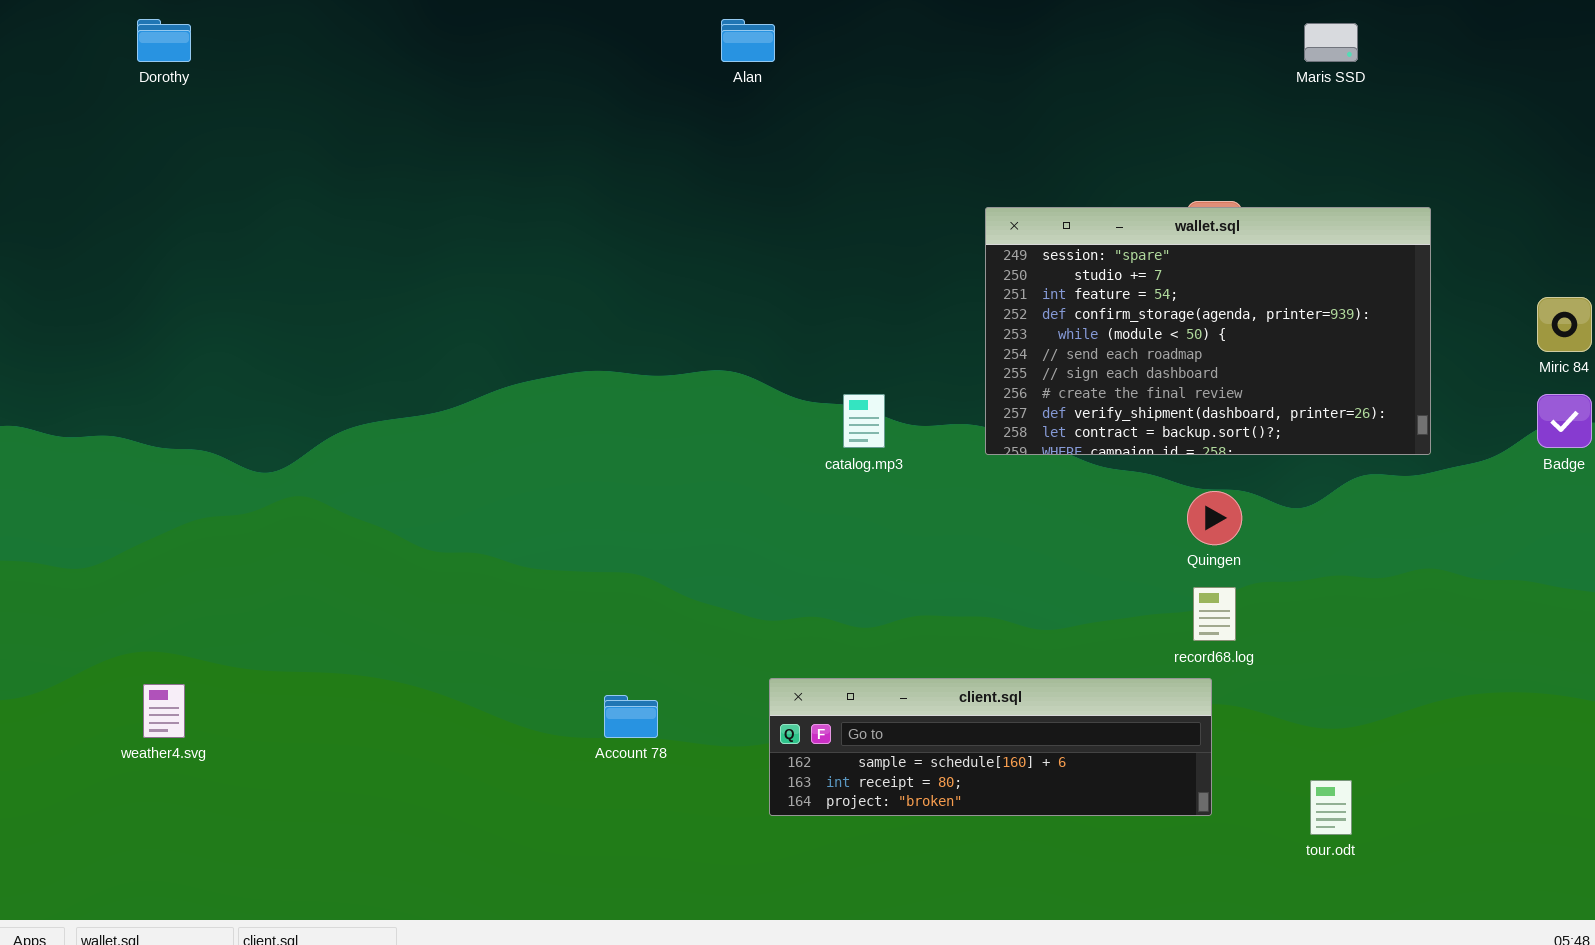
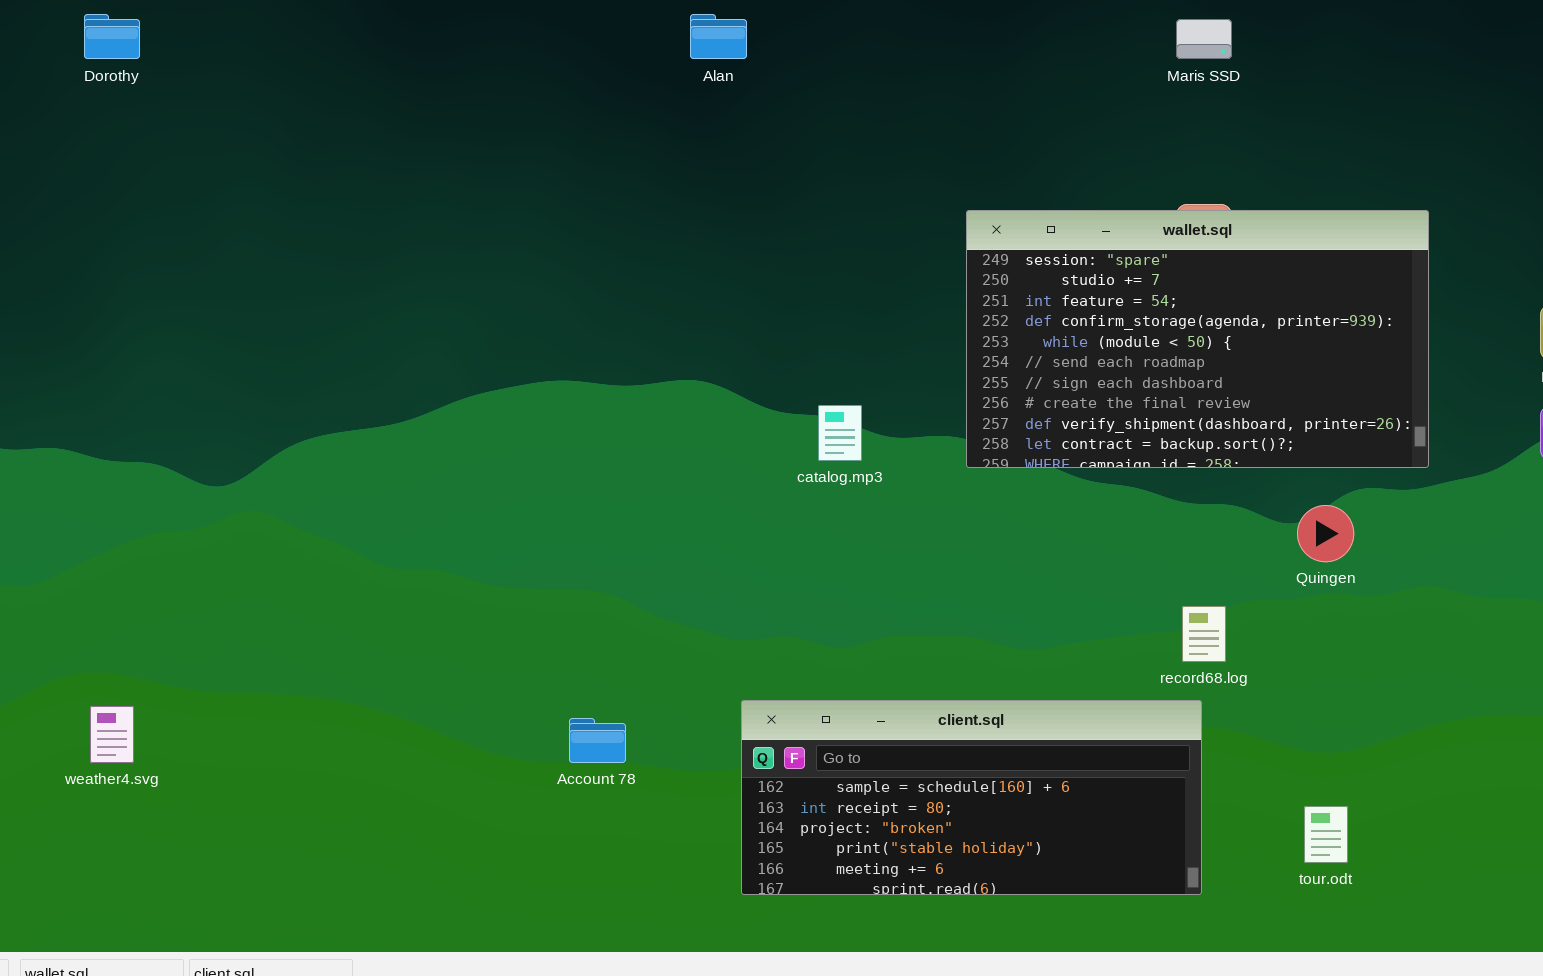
Maris SSD: [1304,23,1358,62] -> [1176,19,1232,59], moved
Quingen: [1187,491,1242,545] -> [1297,505,1354,562], moved
client.sql: [769,678,1212,816] -> [741,700,1202,895], resized

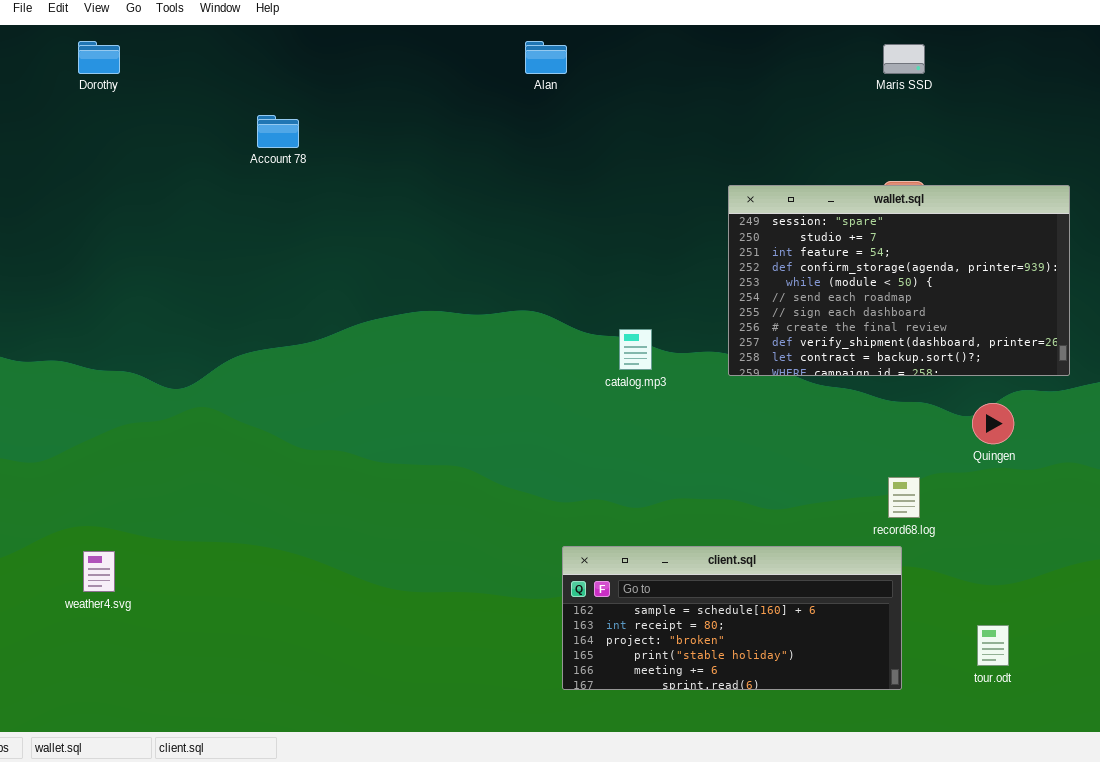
Account 78: [569,718,626,763] -> [257,115,299,148], moved

